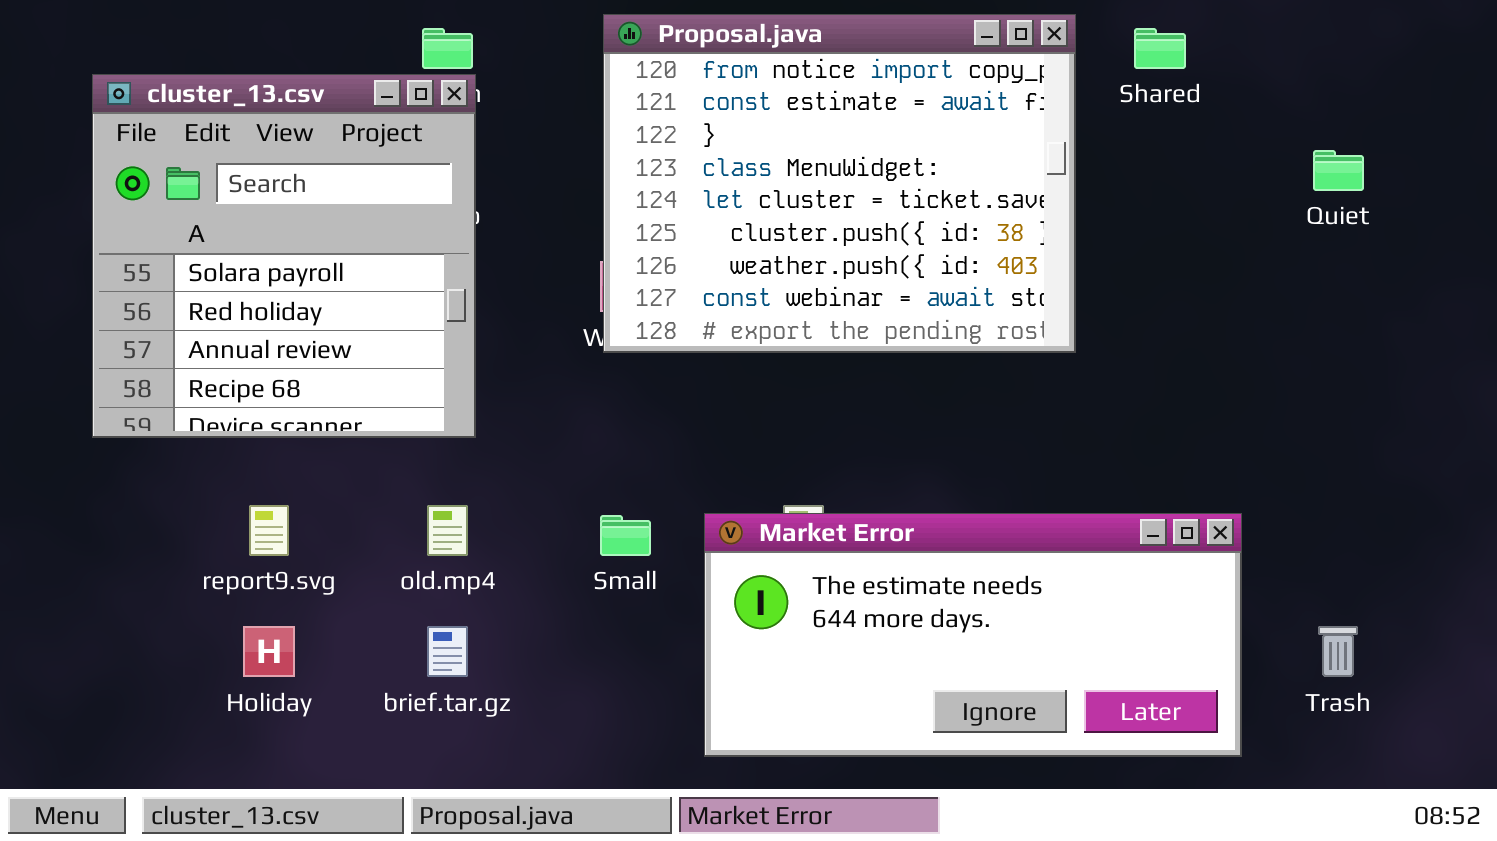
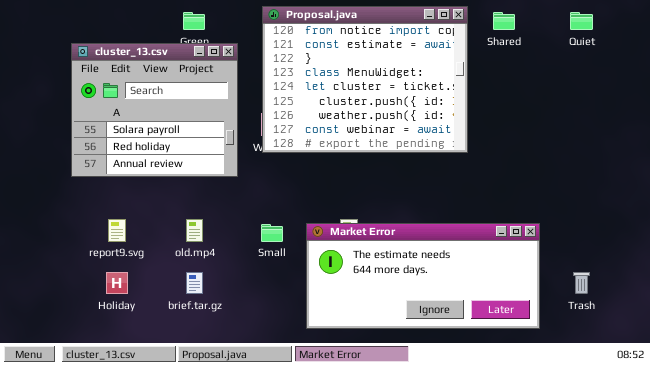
cluster_13.csv: [92,74,476,438] -> [71,43,238,177], moved, resized
Quiet: [1313,150,1364,191] -> [570,12,593,30], moved

